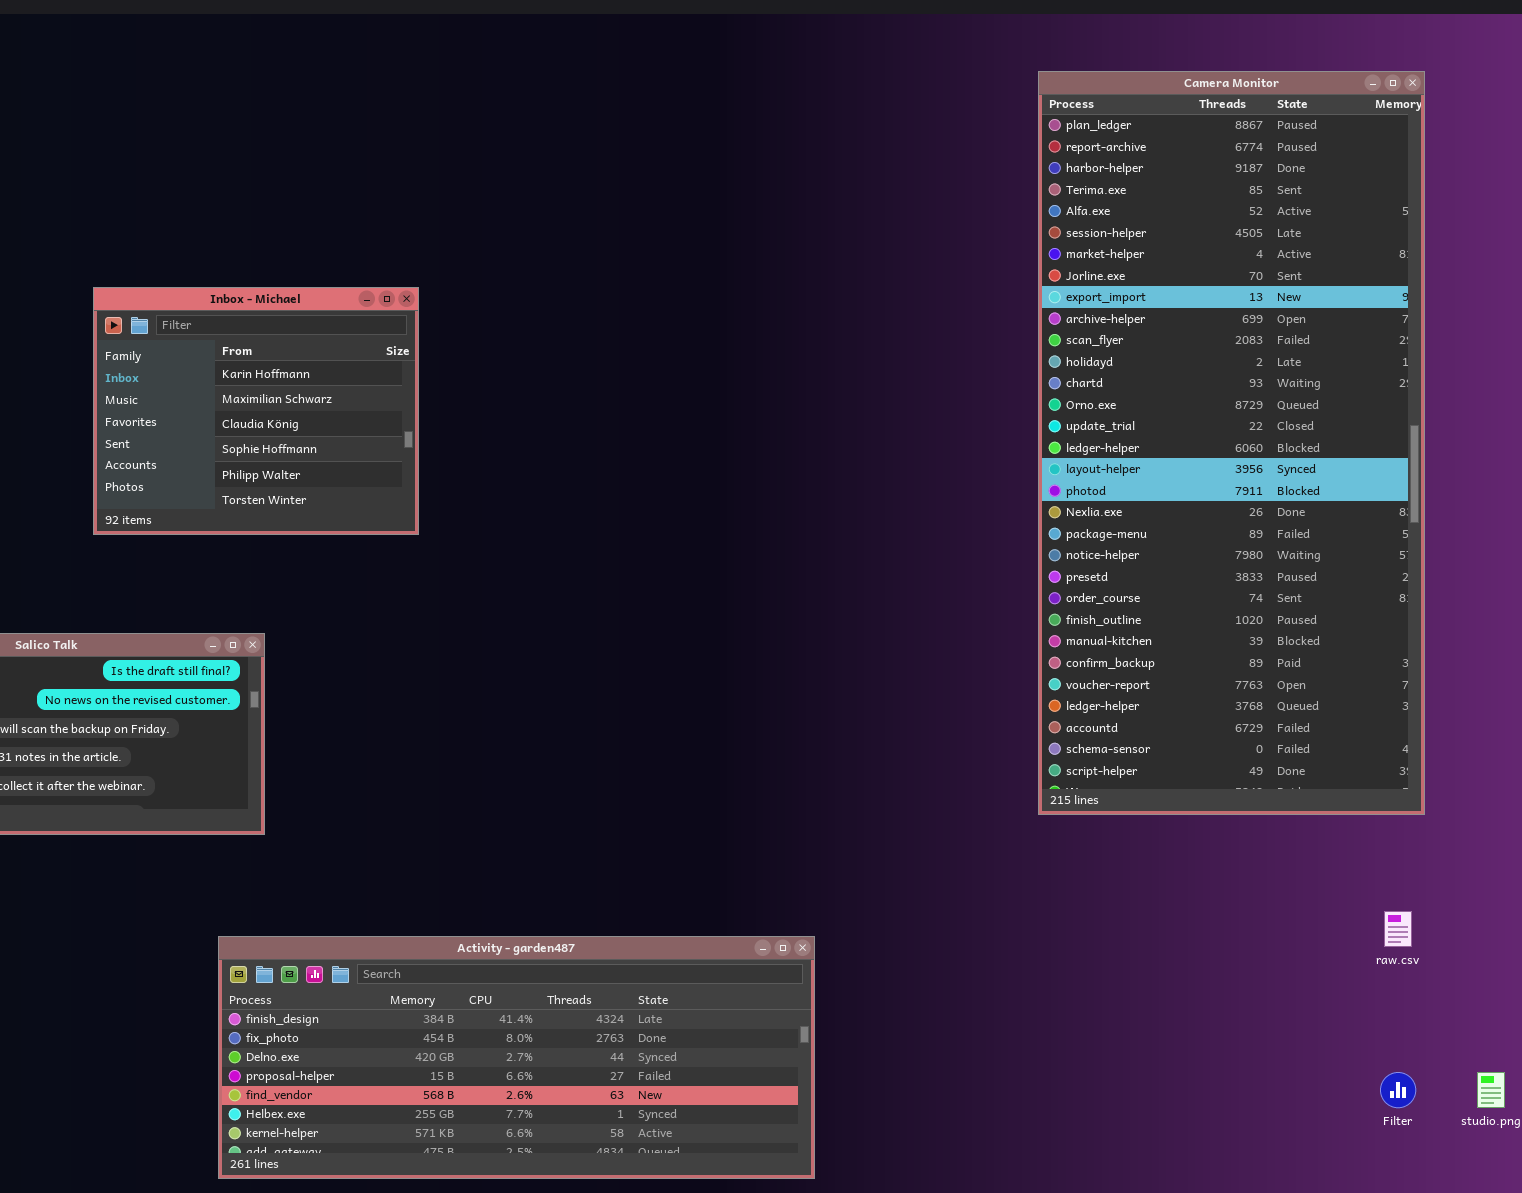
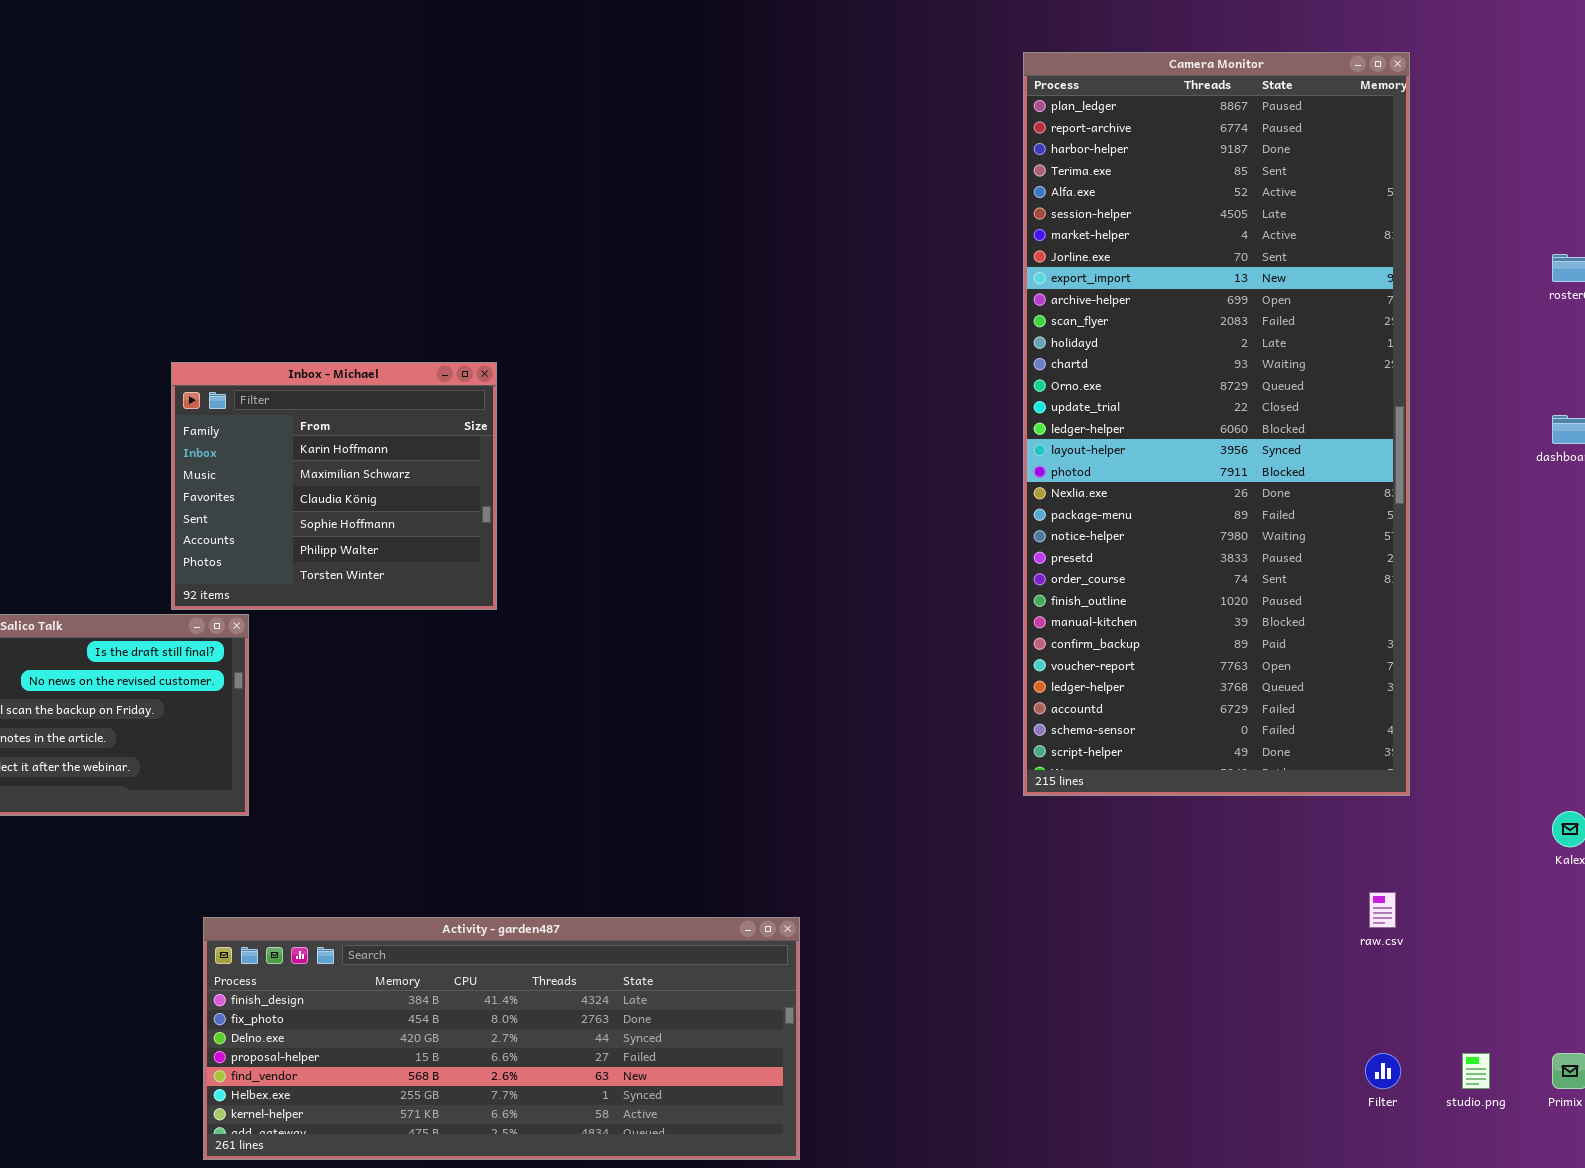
Inbox - Michael: [93,287,419,535] -> [171,362,497,610], moved

